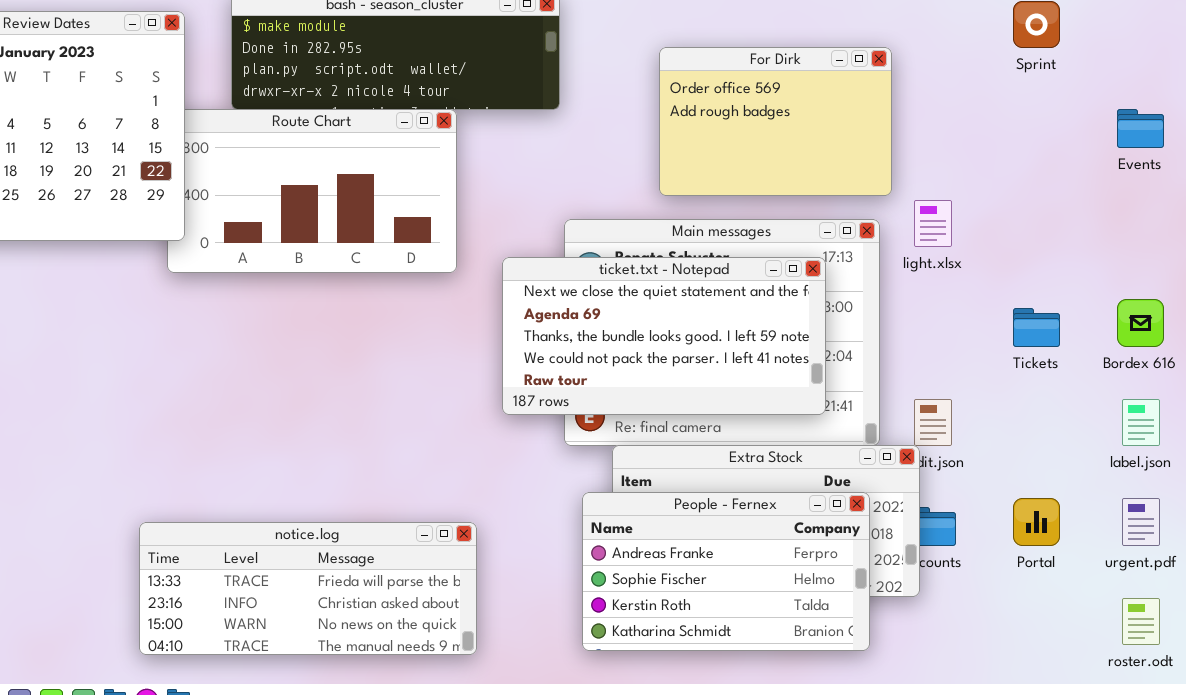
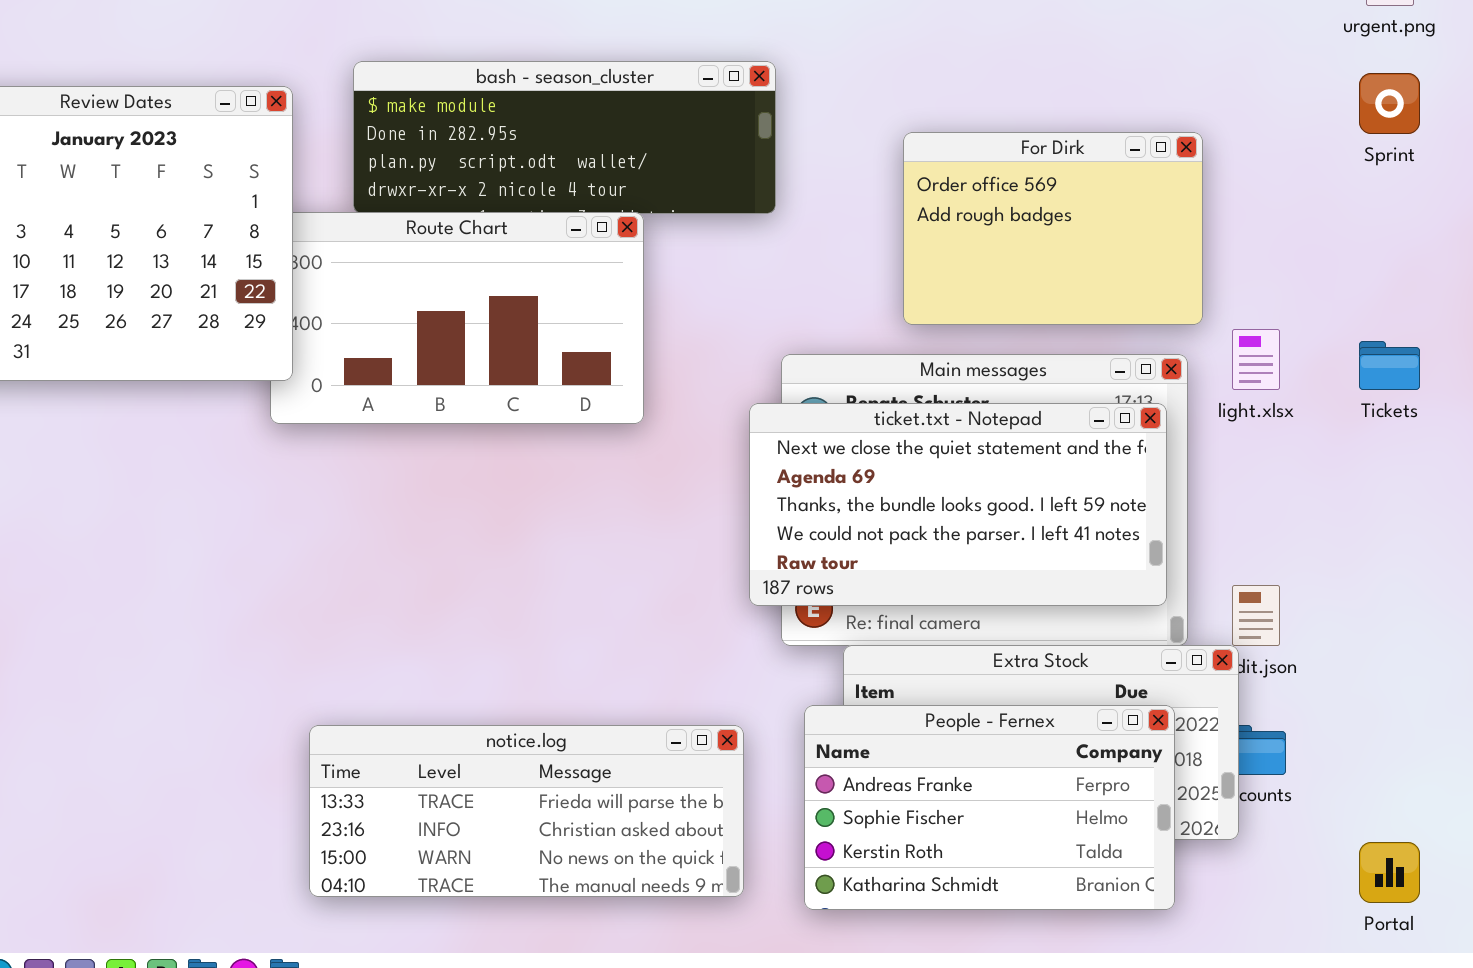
ticket.txt - Notepad: [502,257,826,415] -> [749,403,1167,606], moved
Tickets: [1013,308,1060,347] -> [1359,341,1420,390], moved
Portal: [1013,498,1060,546] -> [1359,842,1420,903], moved
notice.log: [139,522,477,655] -> [309,725,744,897], moved

